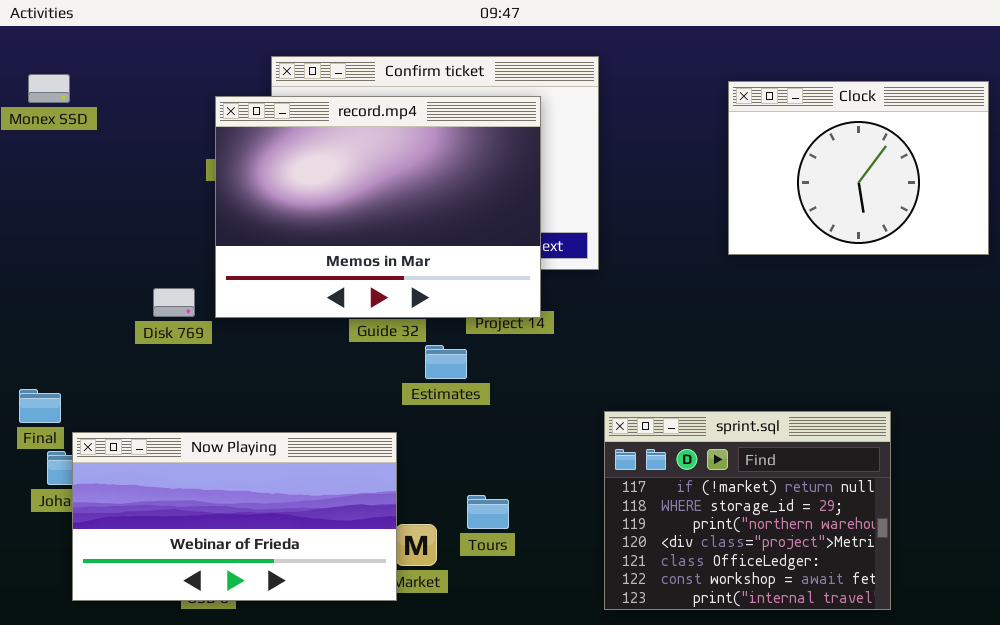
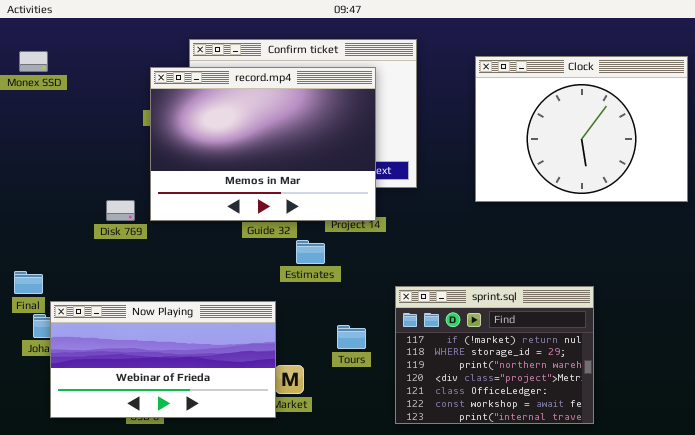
Clock: [728,81,989,255] -> [475,56,688,202], resized
sprint.sql: [604,411,891,610] -> [395,286,594,424], moved
Tours: [467,495,509,529] -> [337,325,366,349], moved

